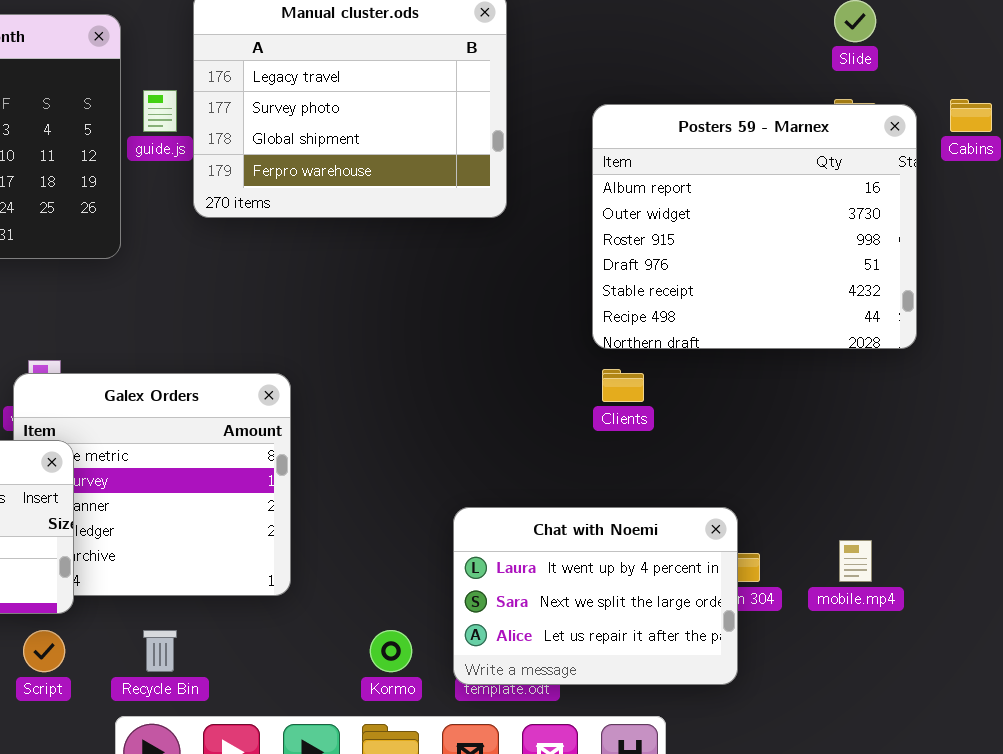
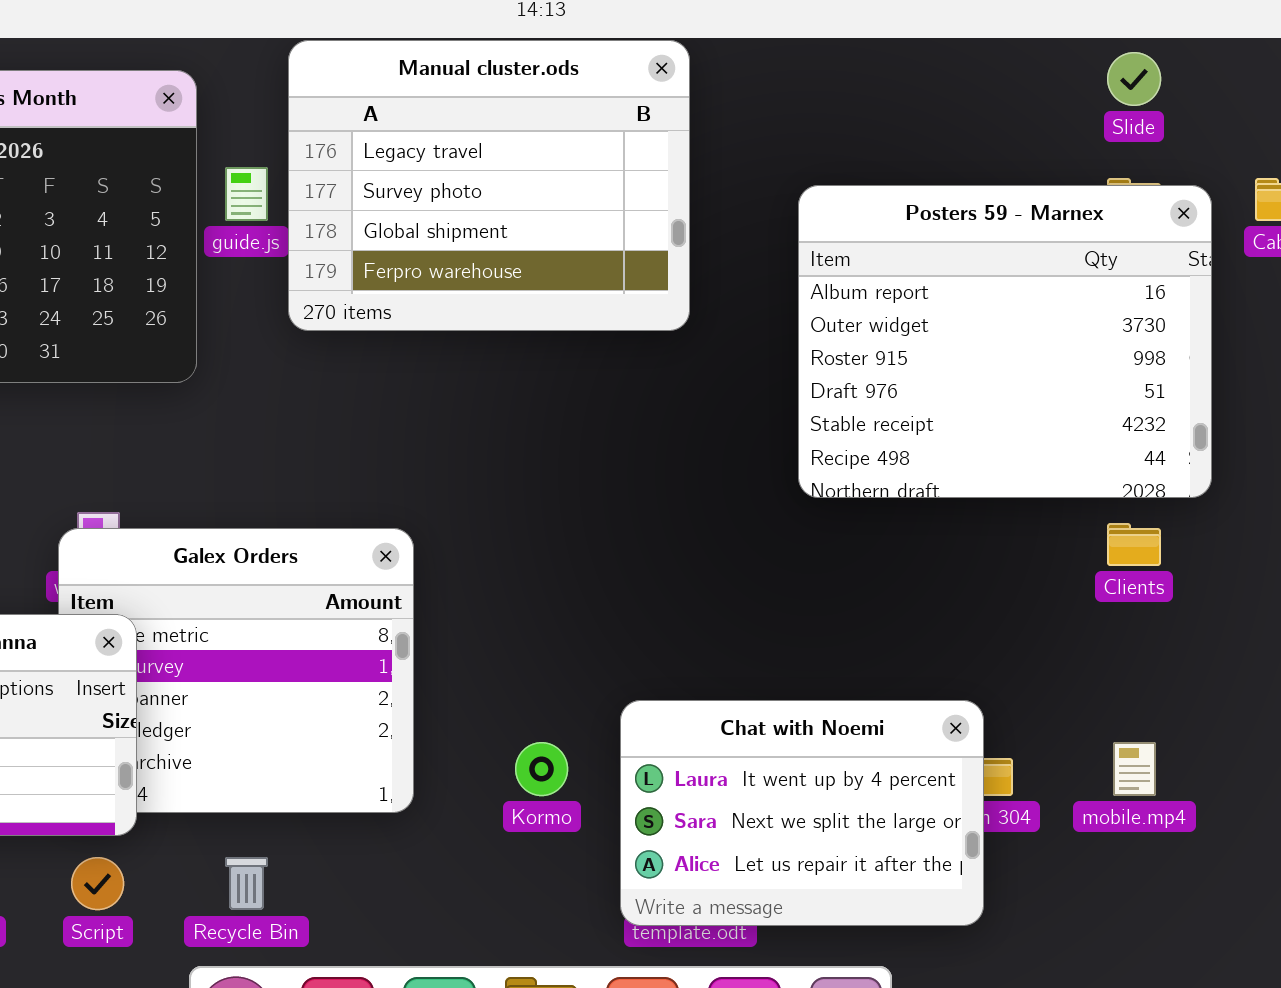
Clients: [602,369,644,402] -> [1107,523,1161,566], moved
Kormo: [370,630,412,672] -> [515,742,568,796], moved

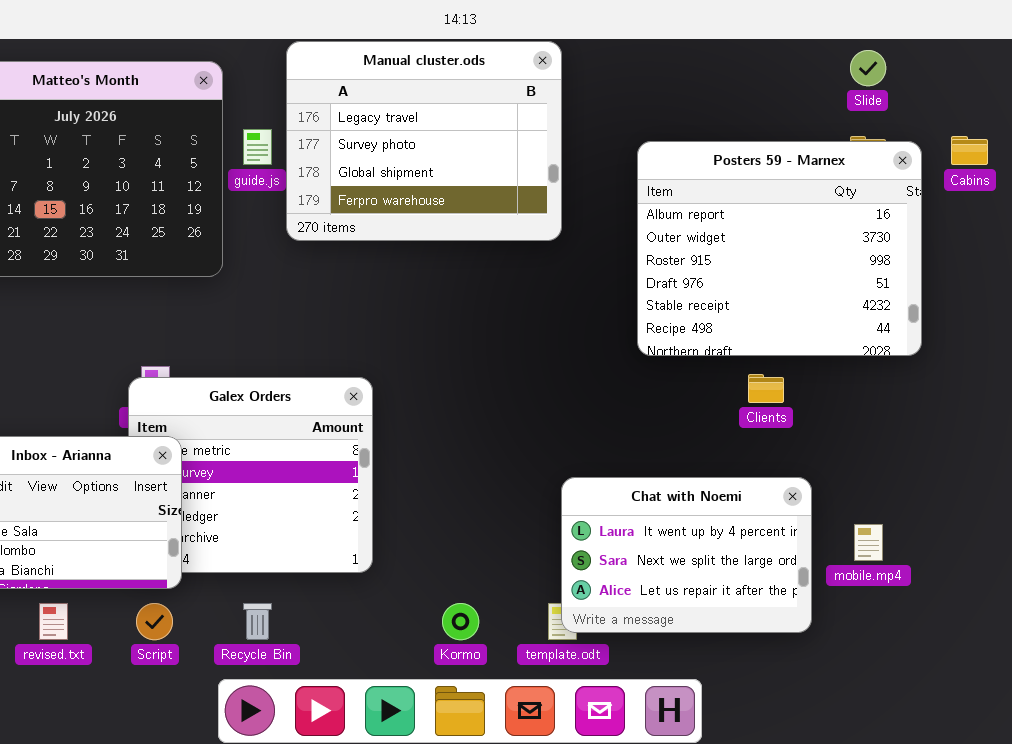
Clients: [1107,523,1161,566] -> [748,374,784,403], moved
Chat with Noemi: [620,700,984,926] -> [561,477,812,633], moved
Kormo: [515,742,568,796] -> [442,603,479,640], moved

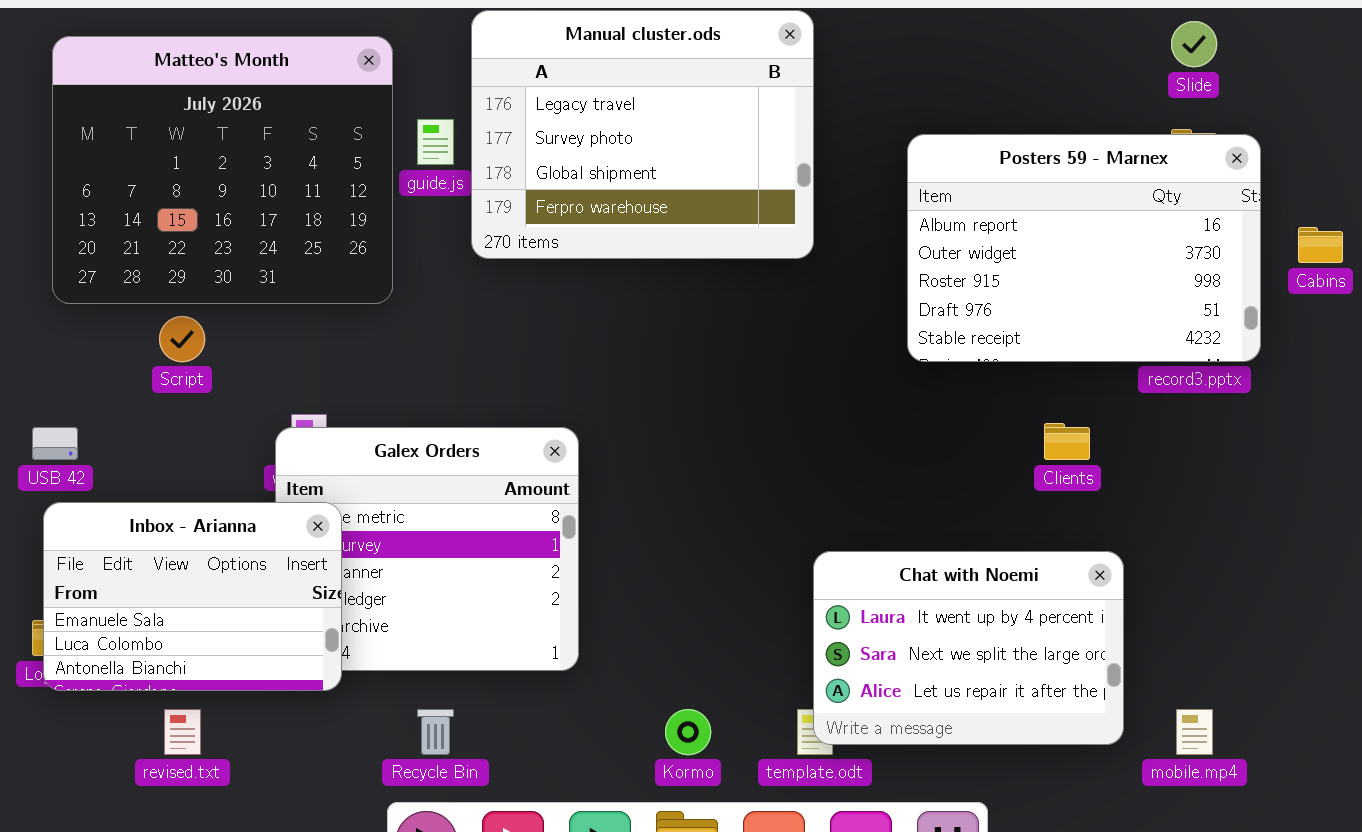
Cabins: [951,136,988,165] -> [1298,227,1343,263], moved
Posters 59 - Marnex: [637,141,922,356] -> [907,134,1261,362], resized
mobile.mp4: [854,524,883,561] -> [1176,709,1213,755], moved
Script: [136,603,173,640] -> [159,316,205,362], moved

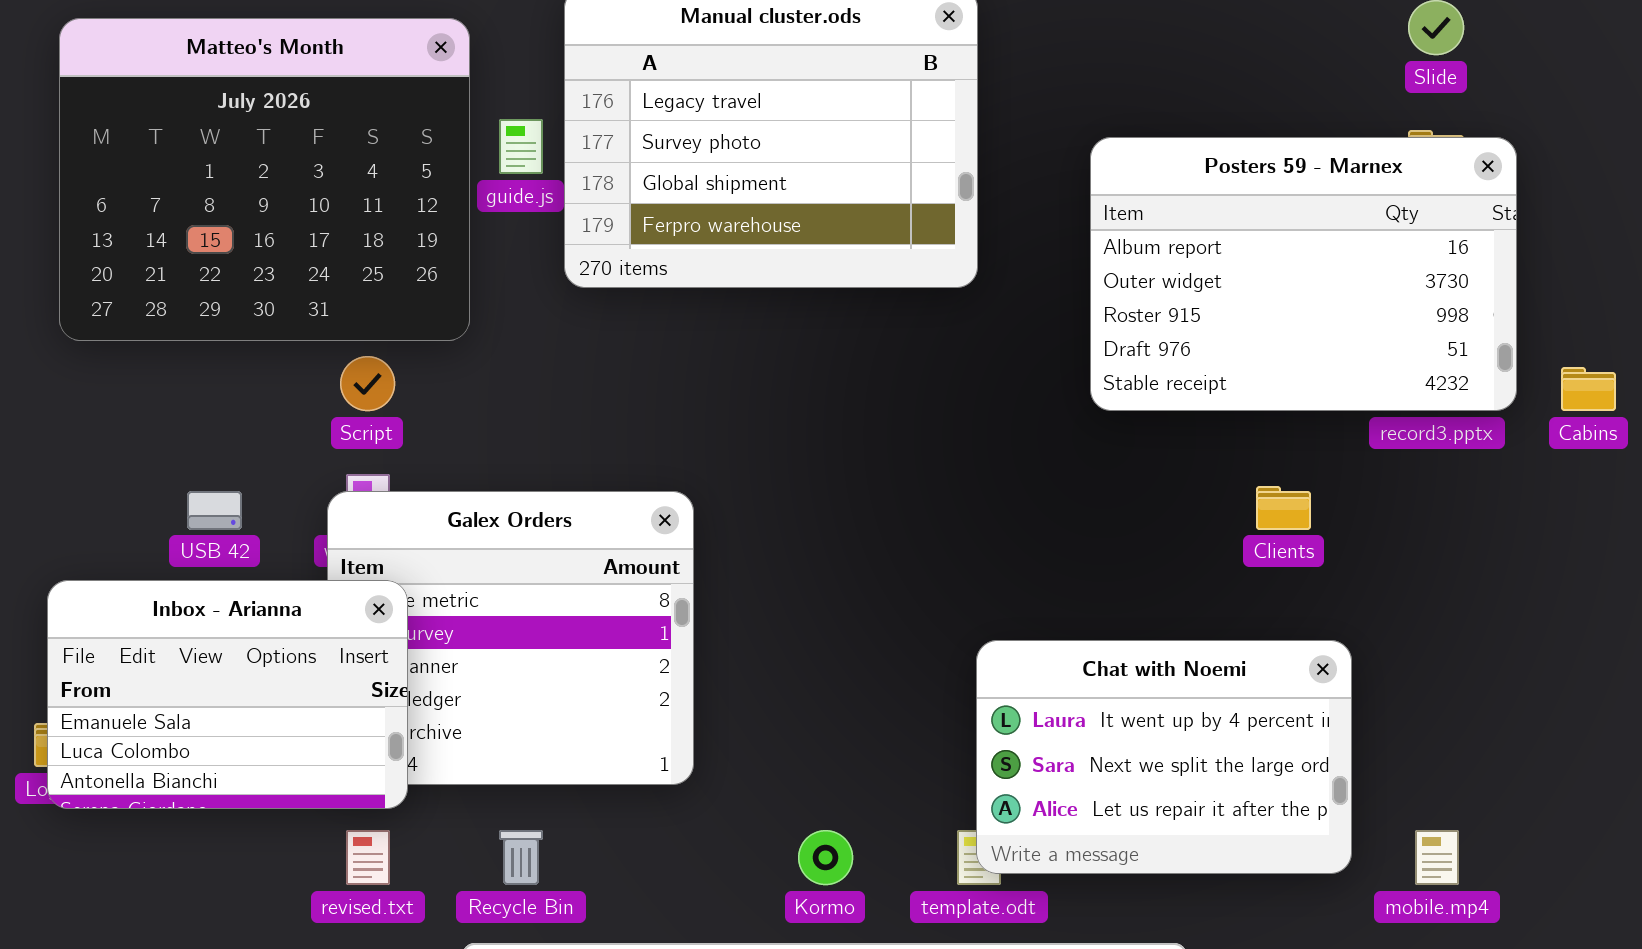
Cabins: [1298,227,1343,263] -> [1561,367,1616,411], moved
Script: [159,316,205,362] -> [340,356,395,411], moved
USB 42: [32,427,78,460] -> [187,491,242,530], moved
revised.txt: [164,709,201,755] -> [346,830,390,885], moved

